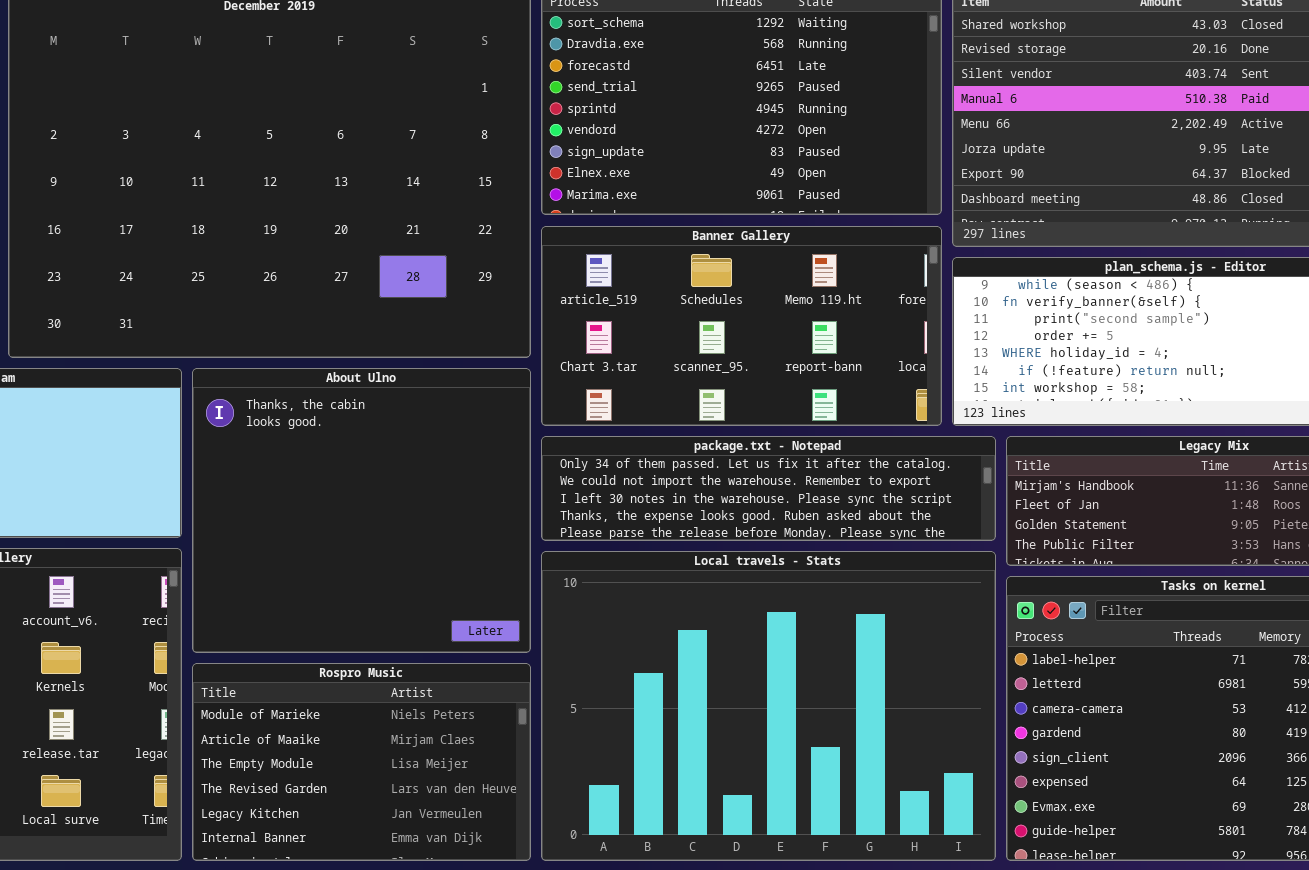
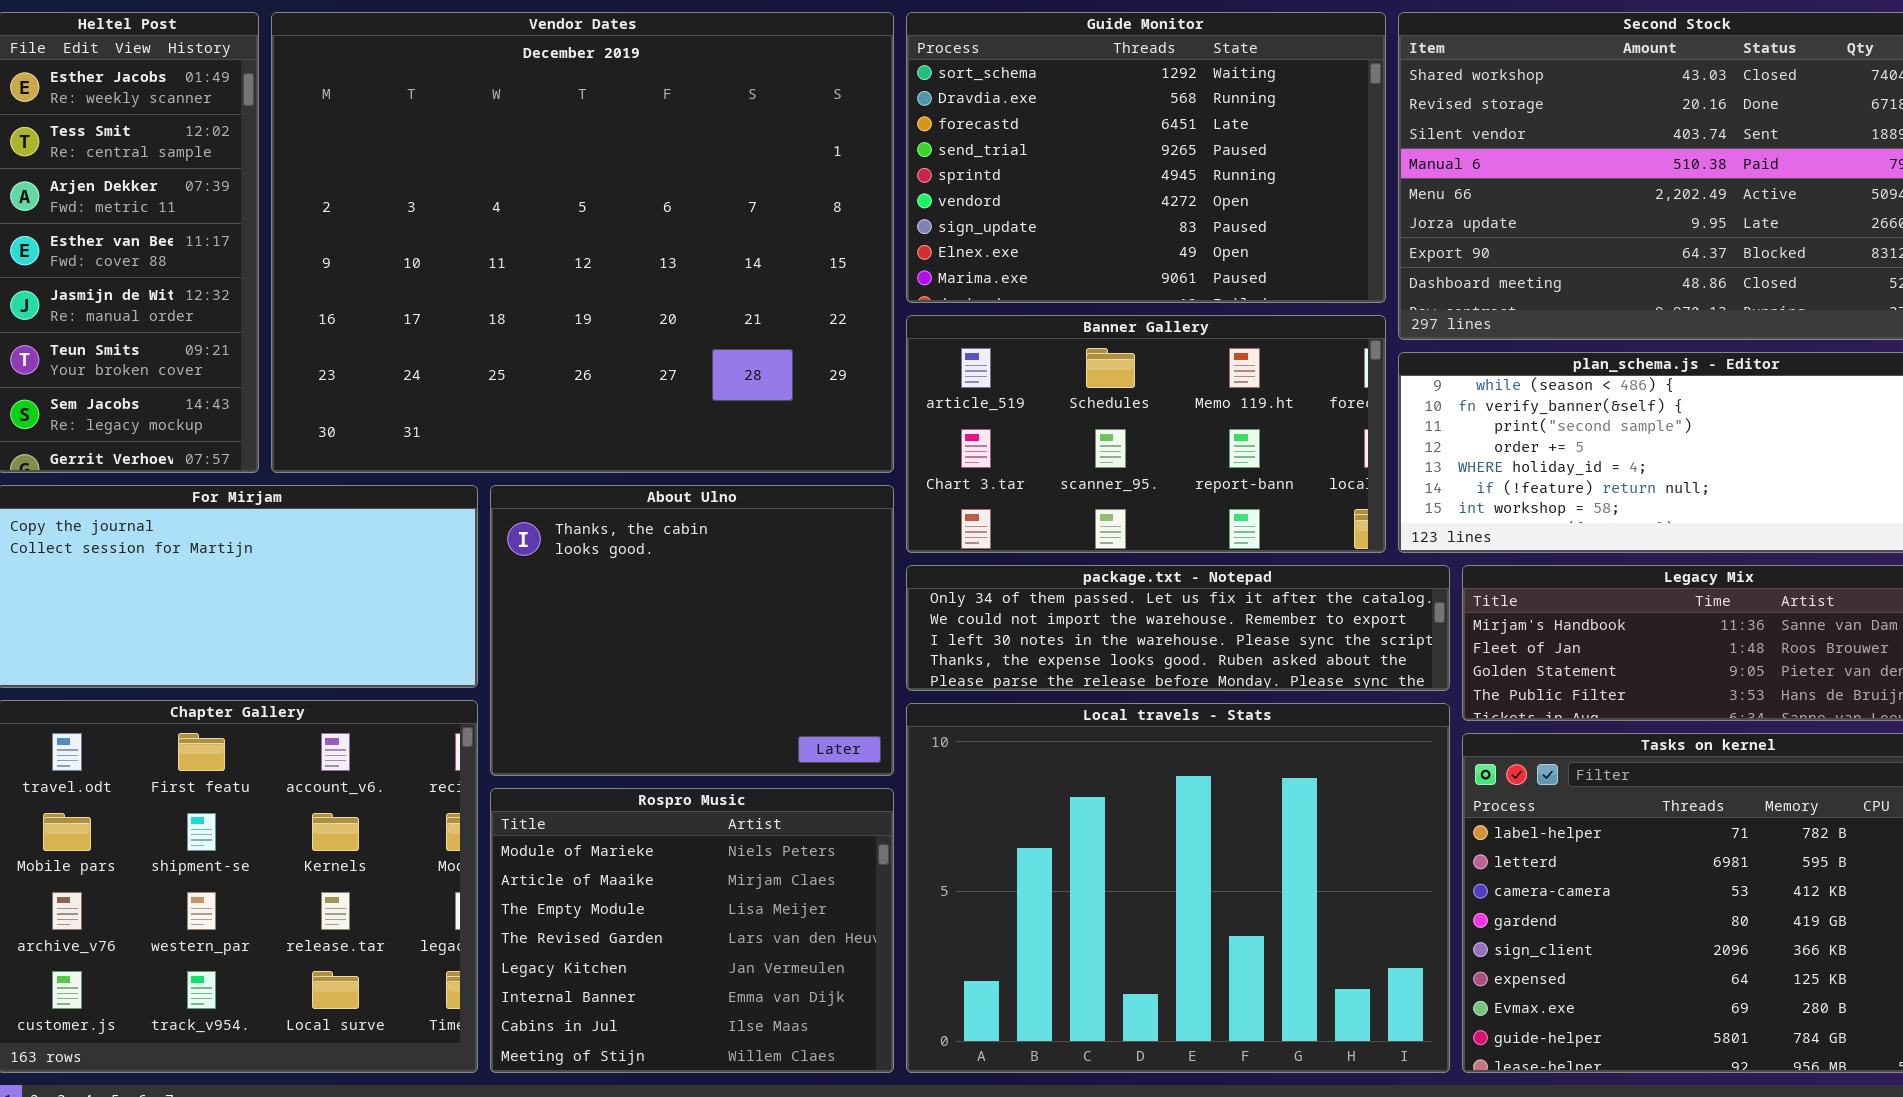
About Ulno: [192,368,531,653] -> [490,485,894,776], resized
Rospro Music: [192,663,531,861] -> [490,788,894,1073], resized

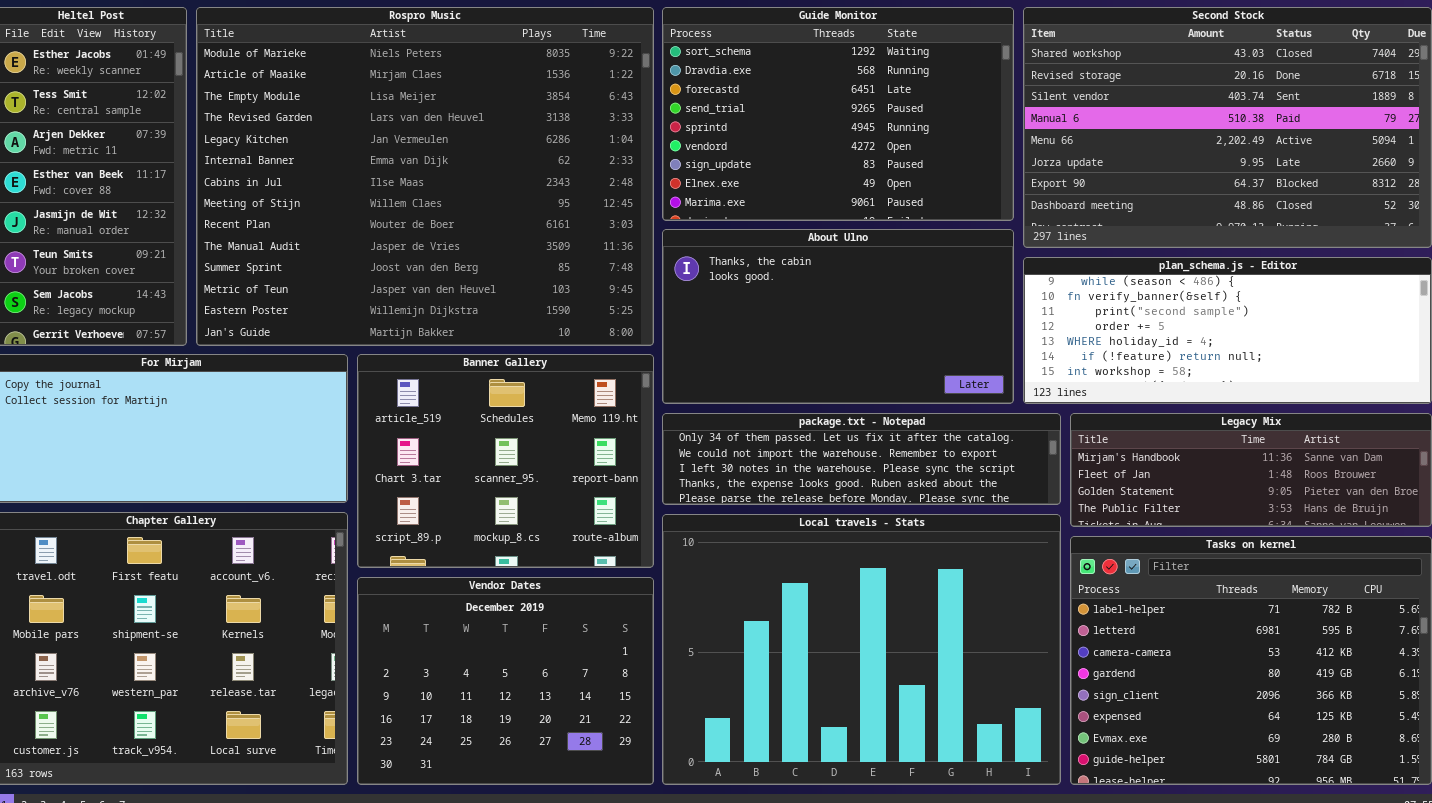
Vendor Dates: [271,12,894,473] -> [357,577,654,785], moved, resized
Banner Gallery: [906,315,1386,553] -> [357,354,654,568], moved, resized
About Ulno: [490,485,894,776] -> [662,229,1014,404], moved, resized
Rospro Music: [490,788,894,1073] -> [196,7,654,346], moved, resized

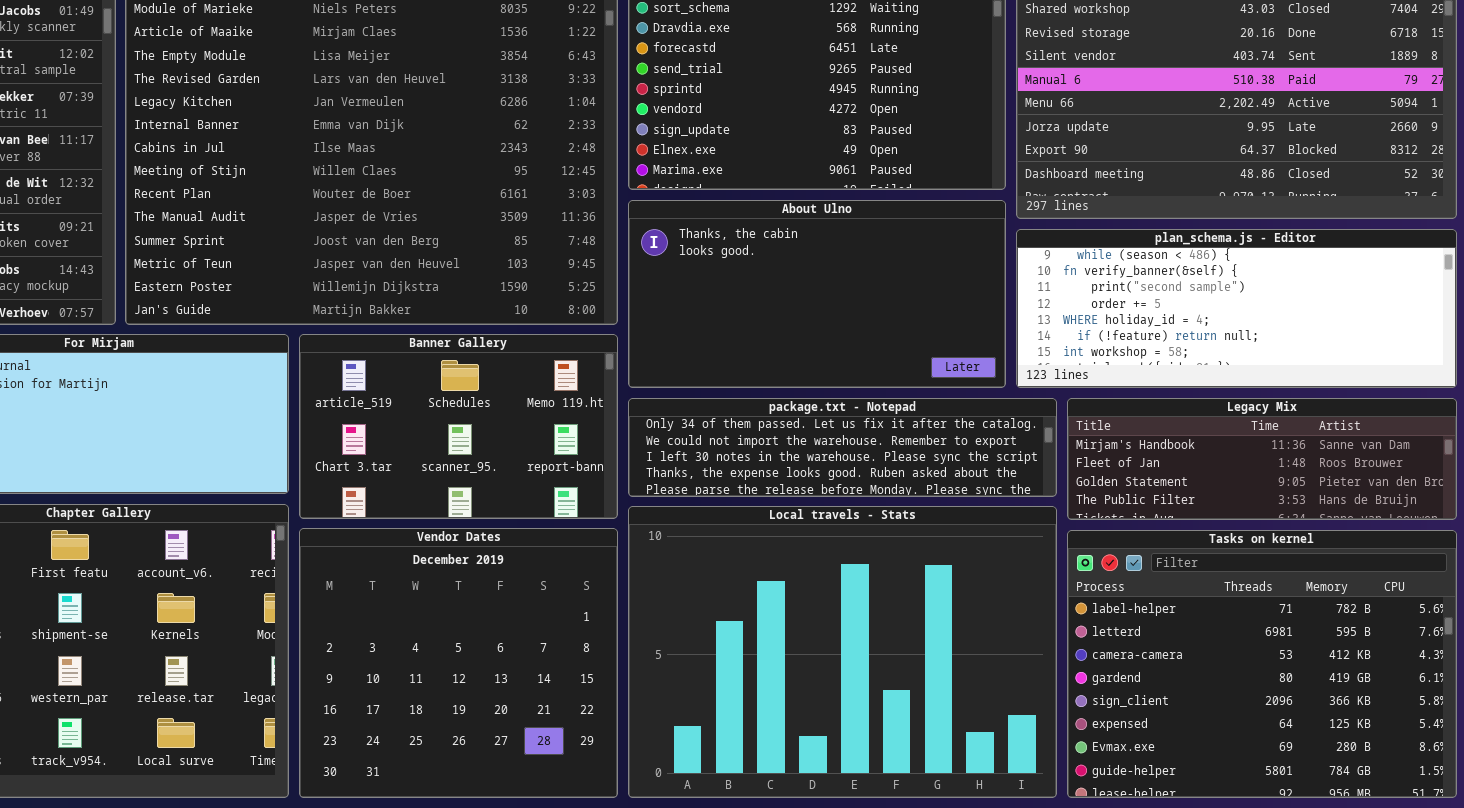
Banner Gallery: [357,354,654,568] -> [299,334,618,519], resized
Vendor Dates: [357,577,654,785] -> [299,528,618,798], resized

